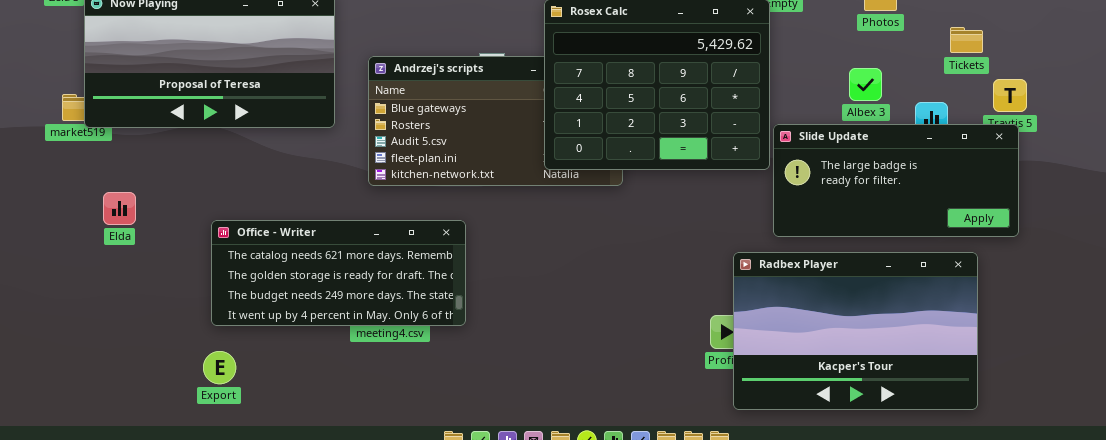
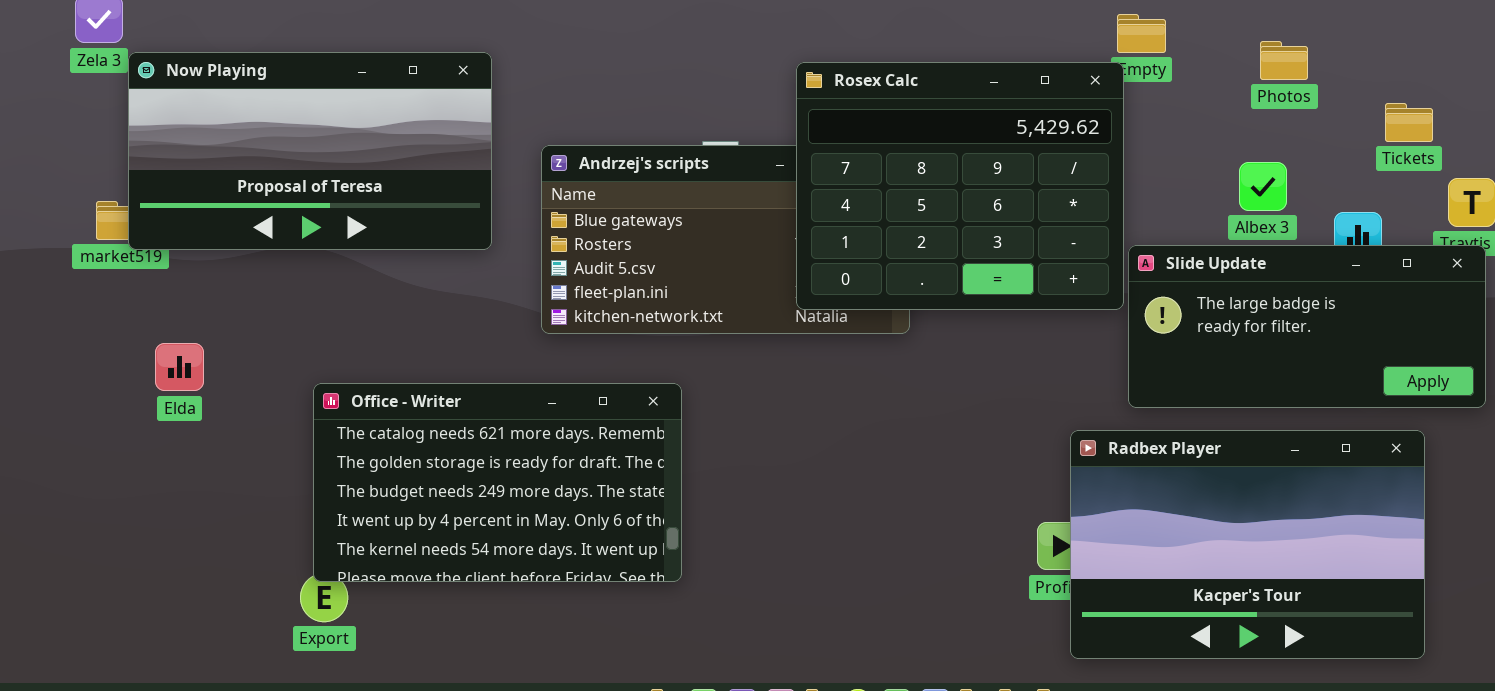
Office - Writer: [211,220,466,326] -> [313,383,682,582], resized

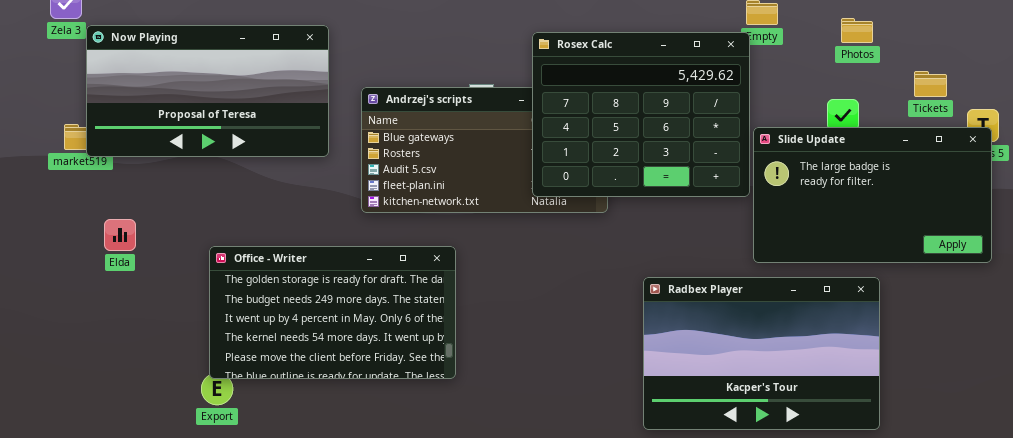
Tickets: [1385,103,1433,142] -> [914,71,947,97], moved
Slide Update: [1128,245,1486,408] -> [753,127,992,263], resized
Office - Writer: [313,383,682,582] -> [209,246,456,379], scrolled down 1 row
Radbex Player: [1070,430,1425,659] -> [643,277,880,430], moved

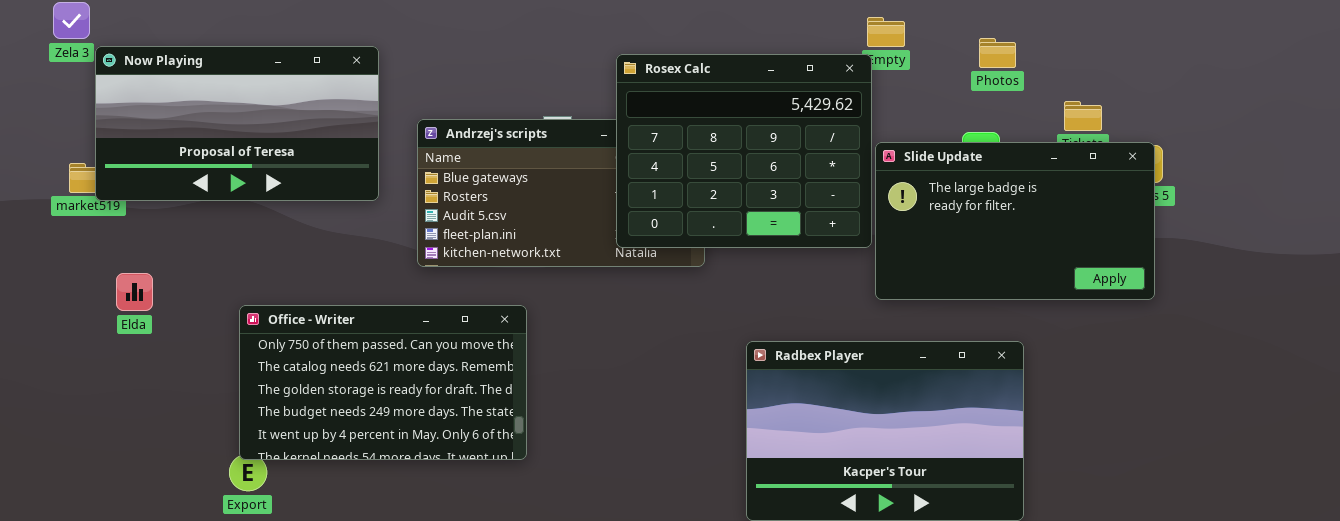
Slide Update: [753,127,992,263] -> [875,142,1155,300], moved
Office - Writer: [209,246,456,379] -> [239,305,527,460], scrolled up 2 rows

